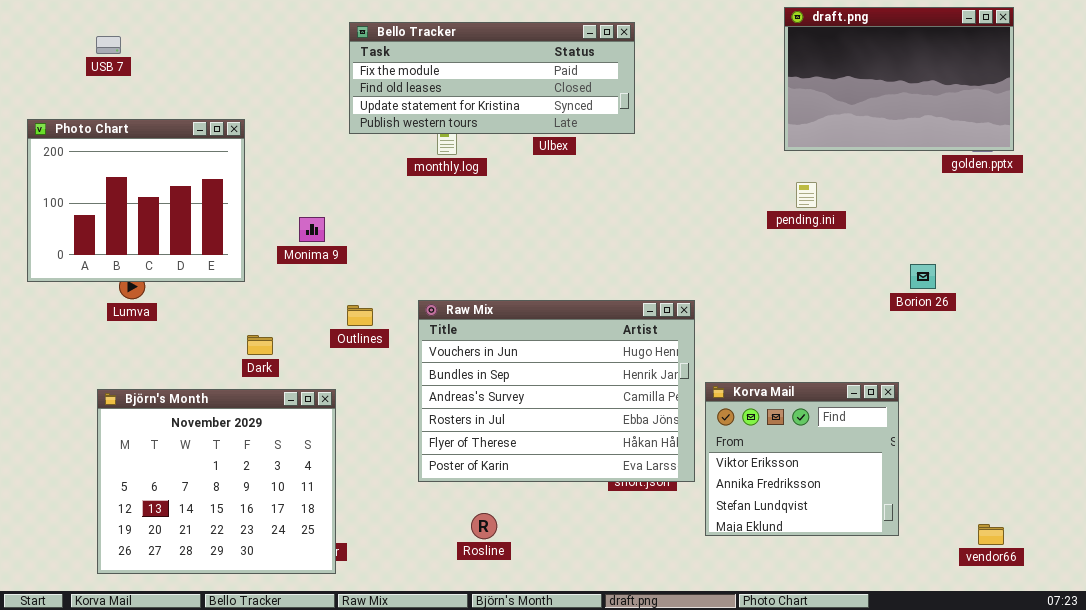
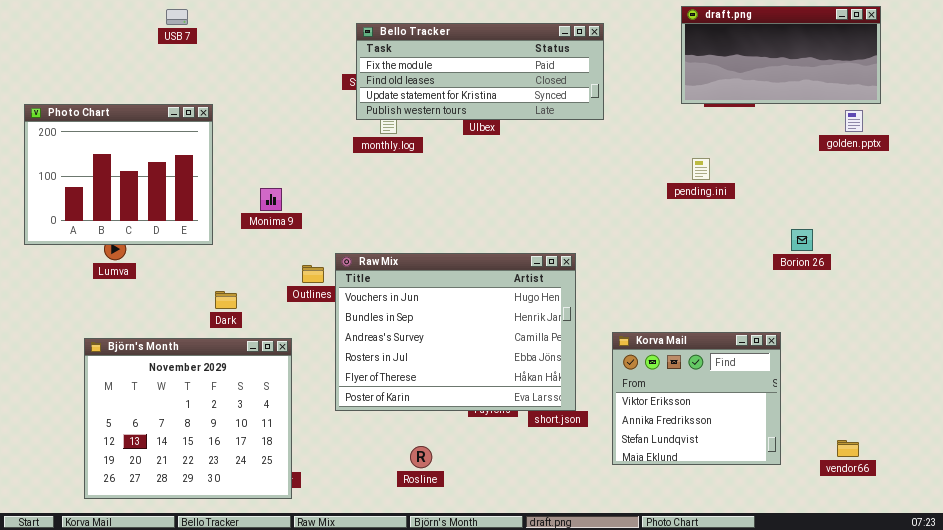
draft.png: [784,7,1014,151] -> [681,6,881,104], resized
Bello Tracker: [349,22,635,134] -> [356,23,604,120], moved
USB 7: [96,36,121,54] -> [166,9,188,25], moved
Raw Mix: [418,300,695,482] -> [335,253,576,411], moved
vendor66: [978,524,1004,545] -> [837,440,859,457], moved

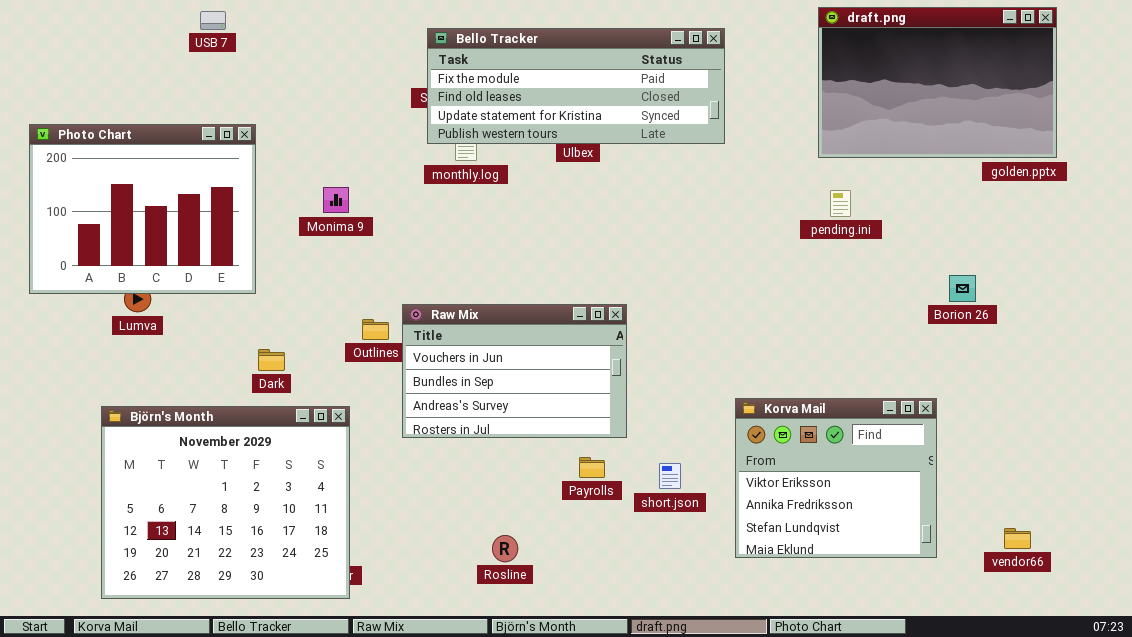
draft.png: [681,6,881,104] -> [818,7,1057,158], resized
Monima 9: [260,188,282,211] -> [323,187,349,213], moved
Raw Mix: [335,253,576,411] -> [402,304,627,438], resized

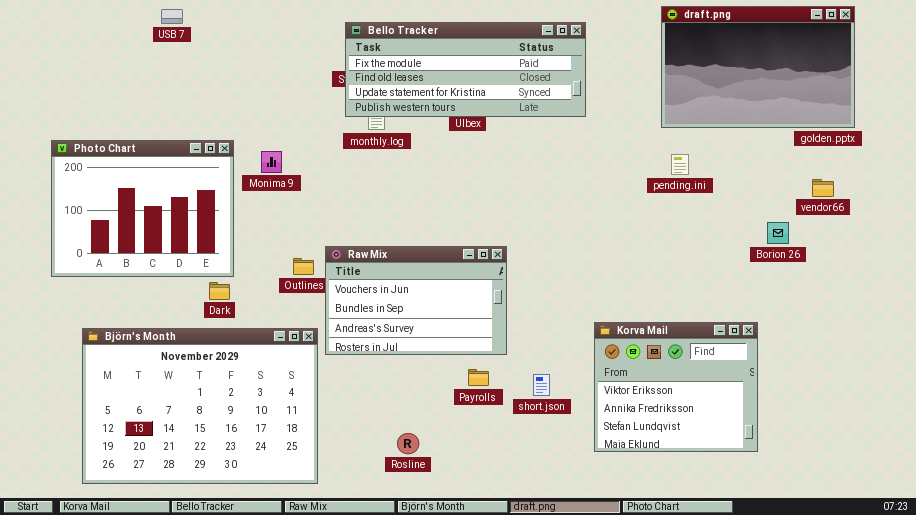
Photo Chart: [29,124,256,294] -> [51,140,234,277], moved
Björn's Month: [101,406,350,599] -> [82,328,318,484], resized
vendor66: [1004,528,1031,549] -> [812,179,834,197], moved

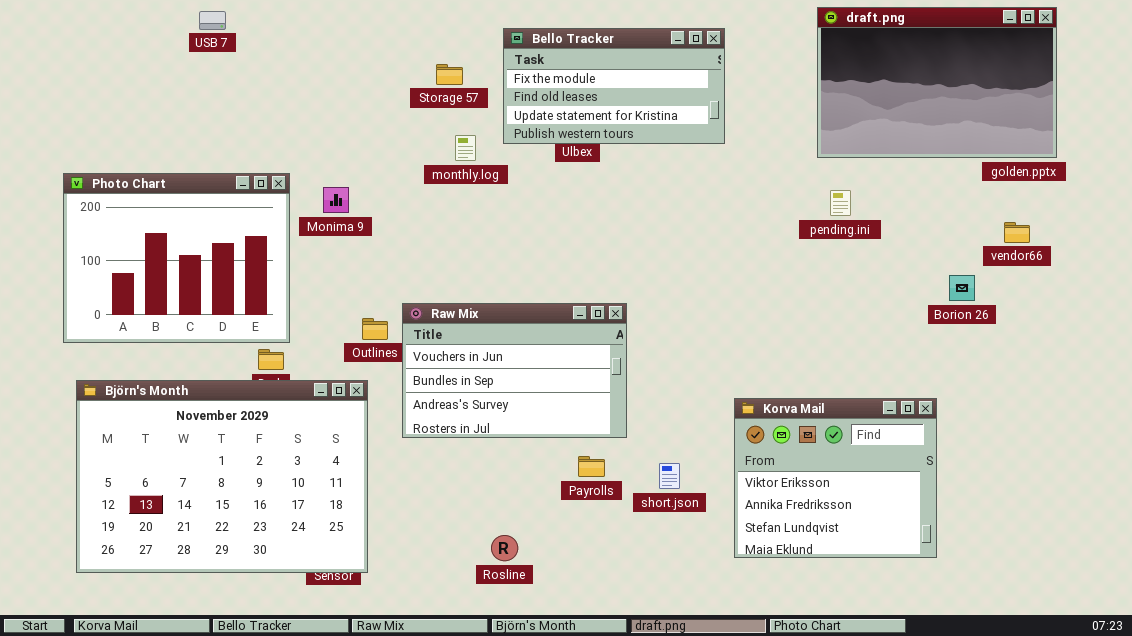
Bello Tracker: [345,22,586,117] -> [503,28,725,144], resized
Björn's Month: [82,328,318,484] -> [76,380,368,573], moved

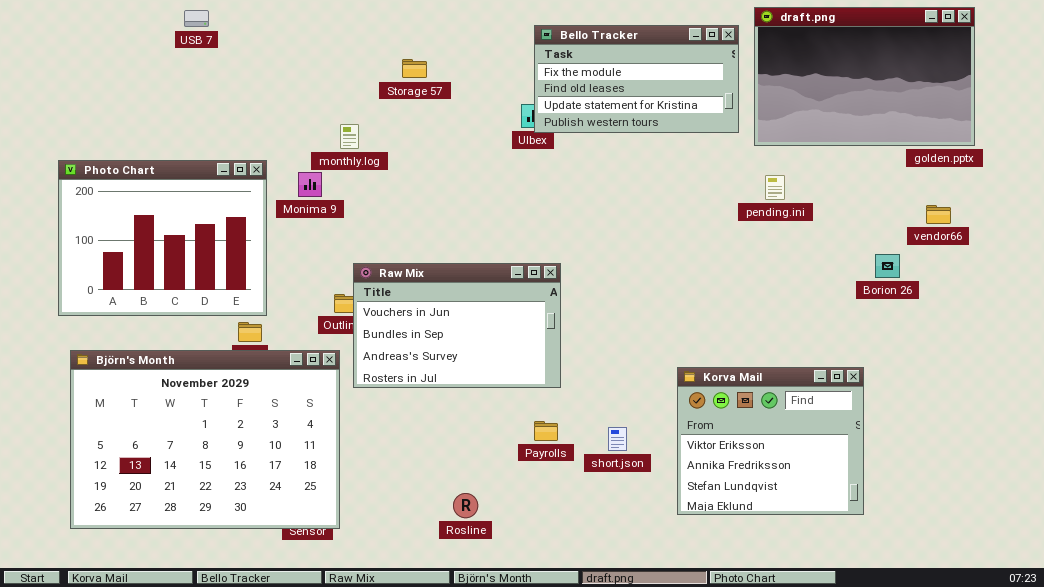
Bello Tracker: [503,28,725,144] -> [534,25,739,133], moved
monthly.log: [455,135,476,161] -> [340,124,359,149], moved
Raw Mix: [402,303,627,438] -> [353,263,561,388], moved

